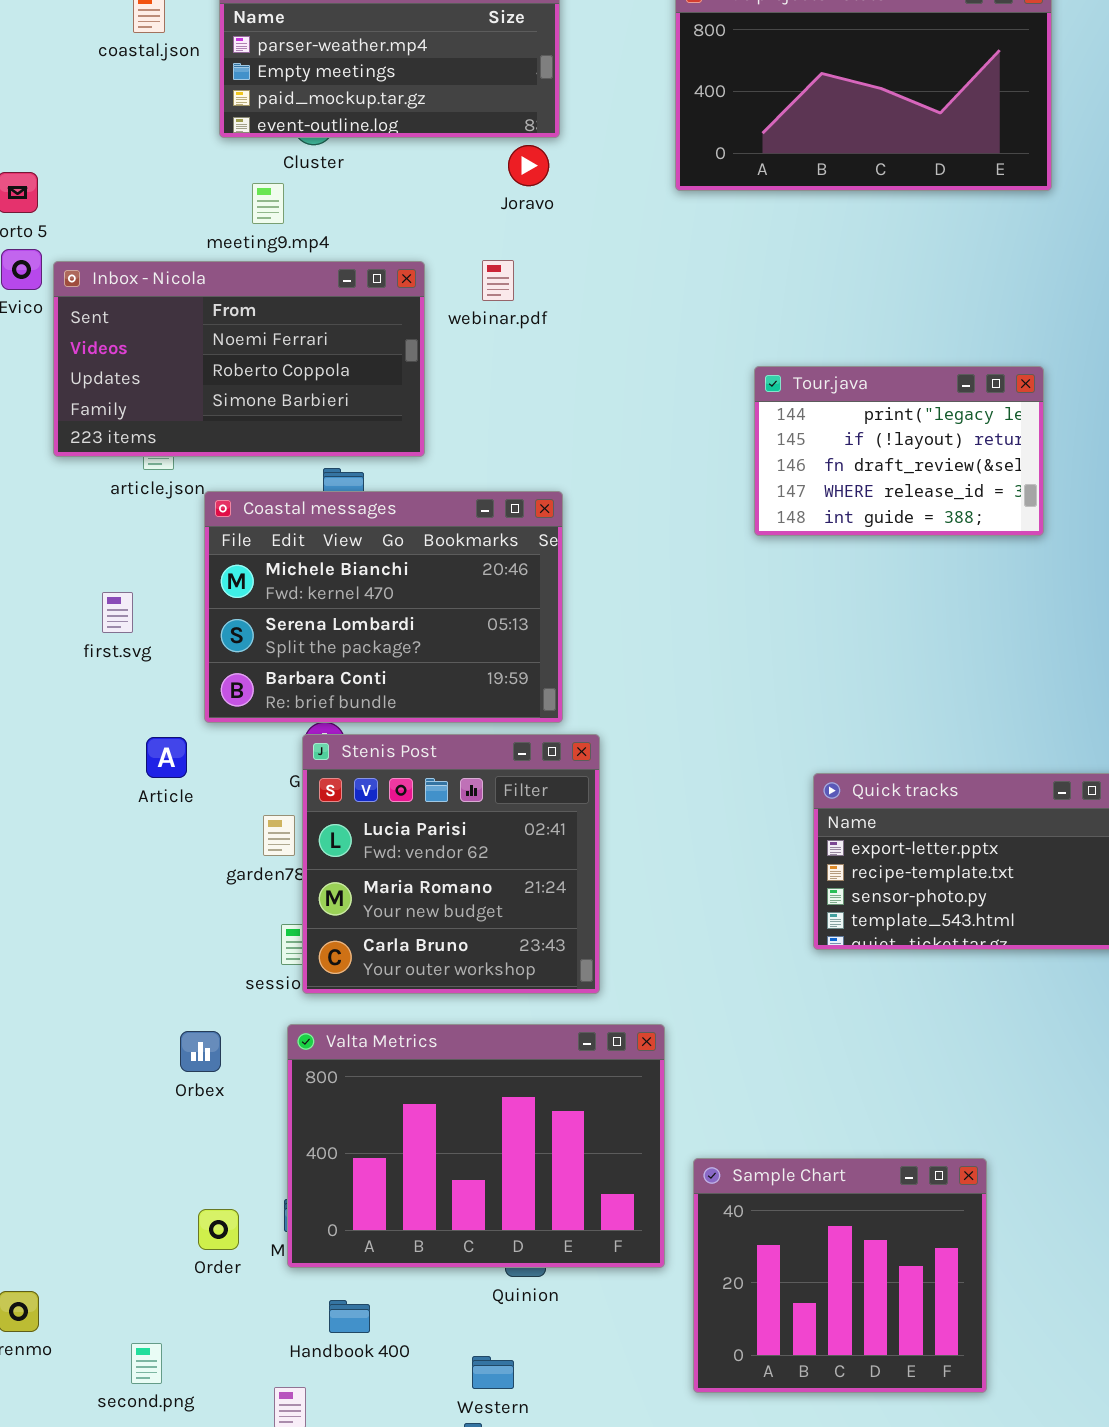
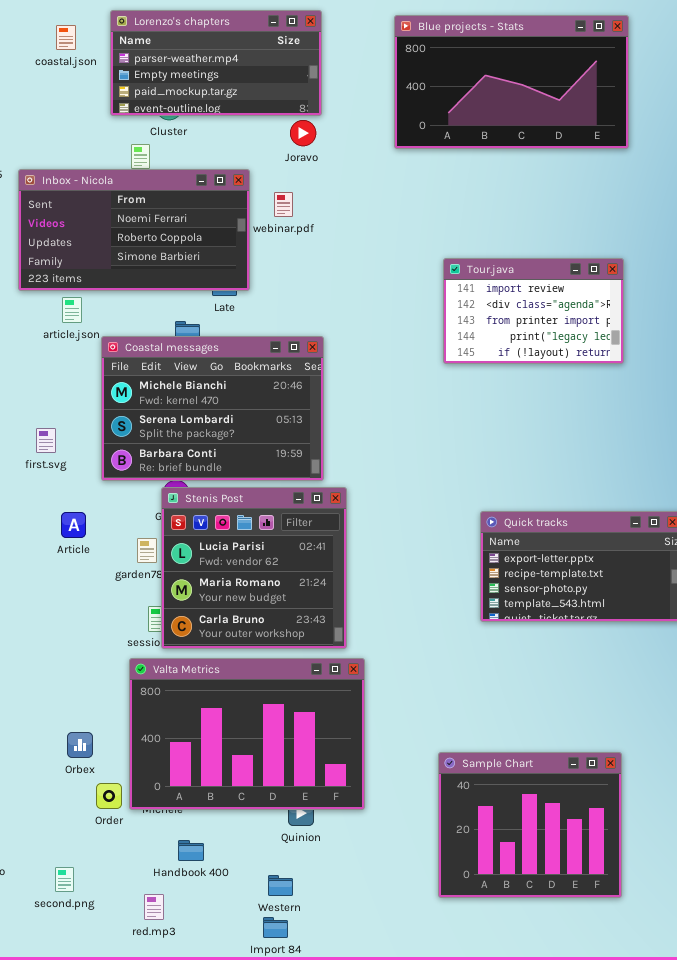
Inbox - Nicola: [53,261,425,457] -> [18,169,250,291], moved
Tour.java: [754,366,1044,536] -> [443,258,624,364], scrolled up 3 rows
first.svg: [102,592,133,633] -> [36,428,56,453], moved
Article: [146,737,187,778] -> [61,512,86,538], moved
Valta Metrics: [287,1024,665,1268] -> [129,658,365,810], moved
Orbex: [180,1031,221,1072] -> [67,732,93,758], moved
Sample Chart: [693,1158,987,1393] -> [438,752,622,898], moved

